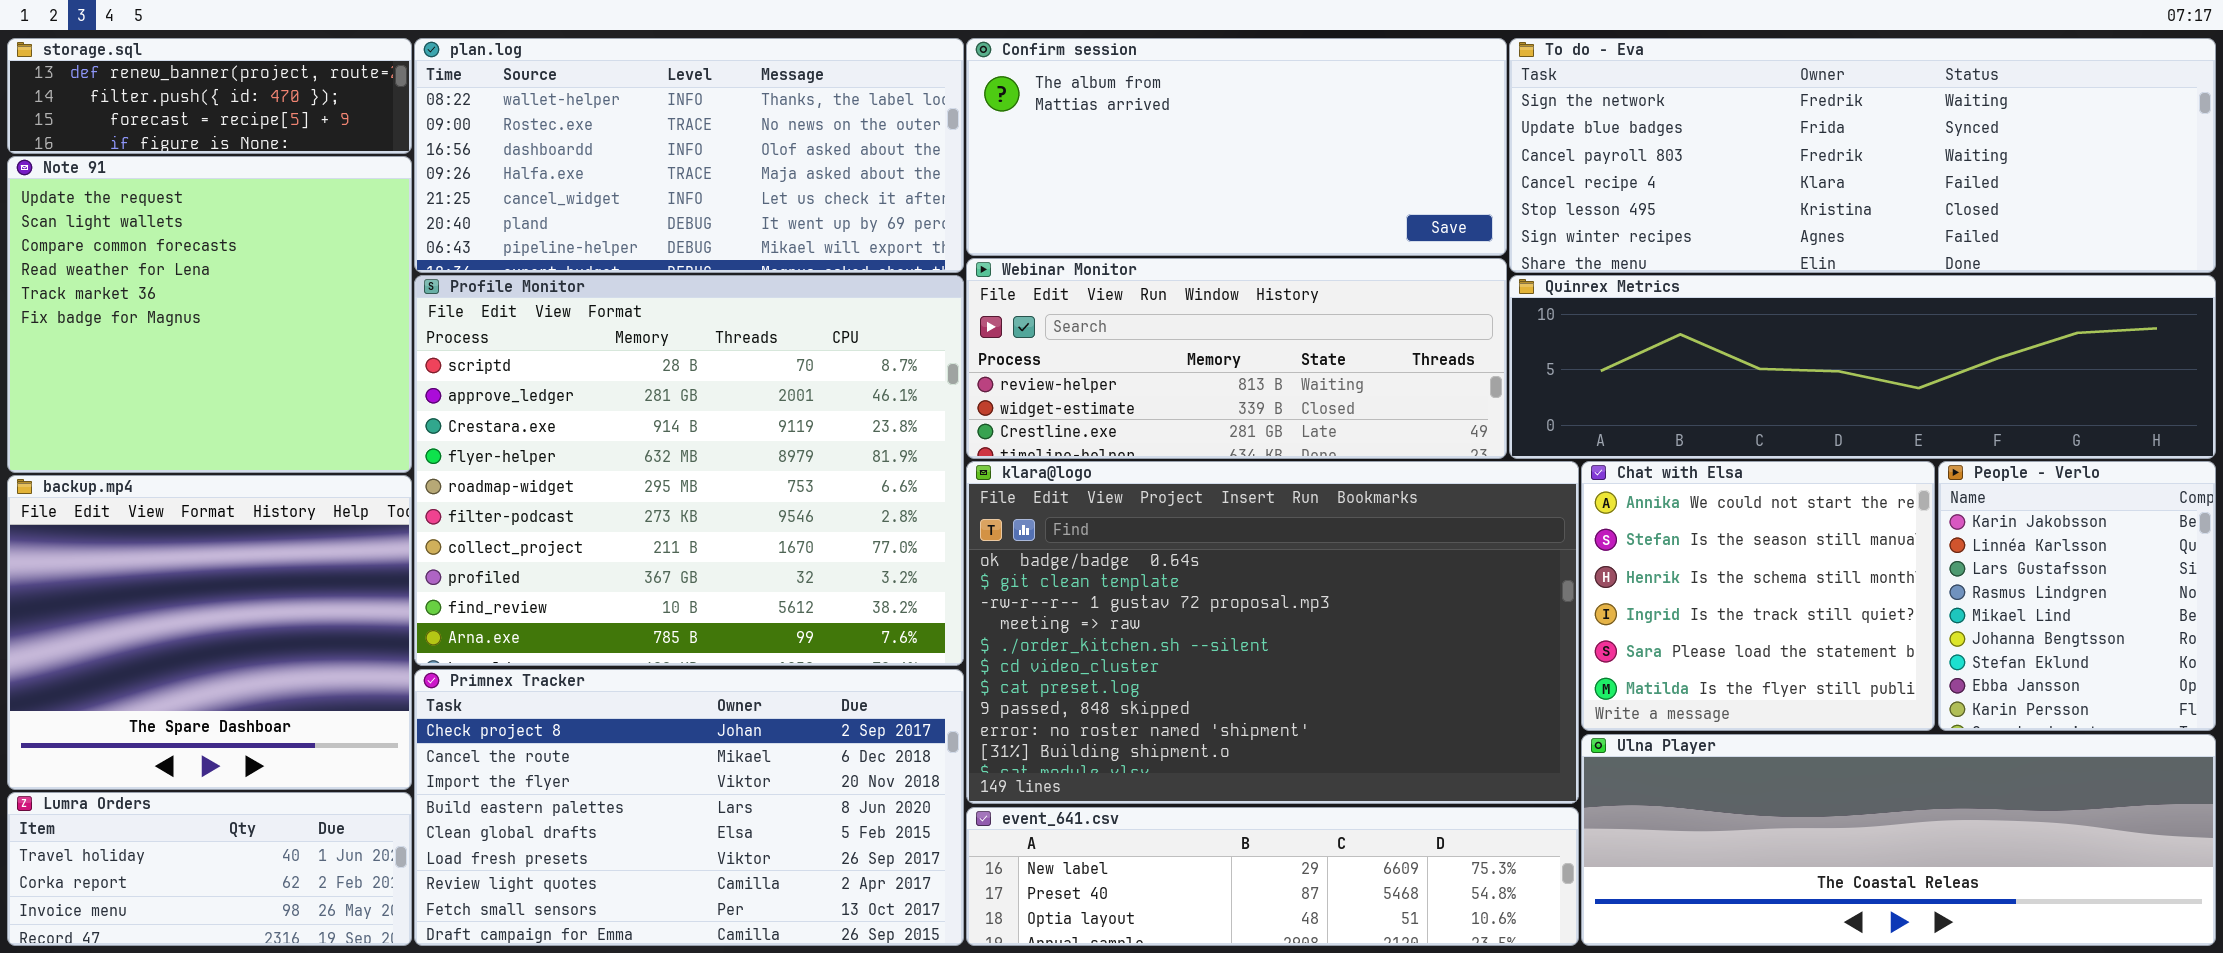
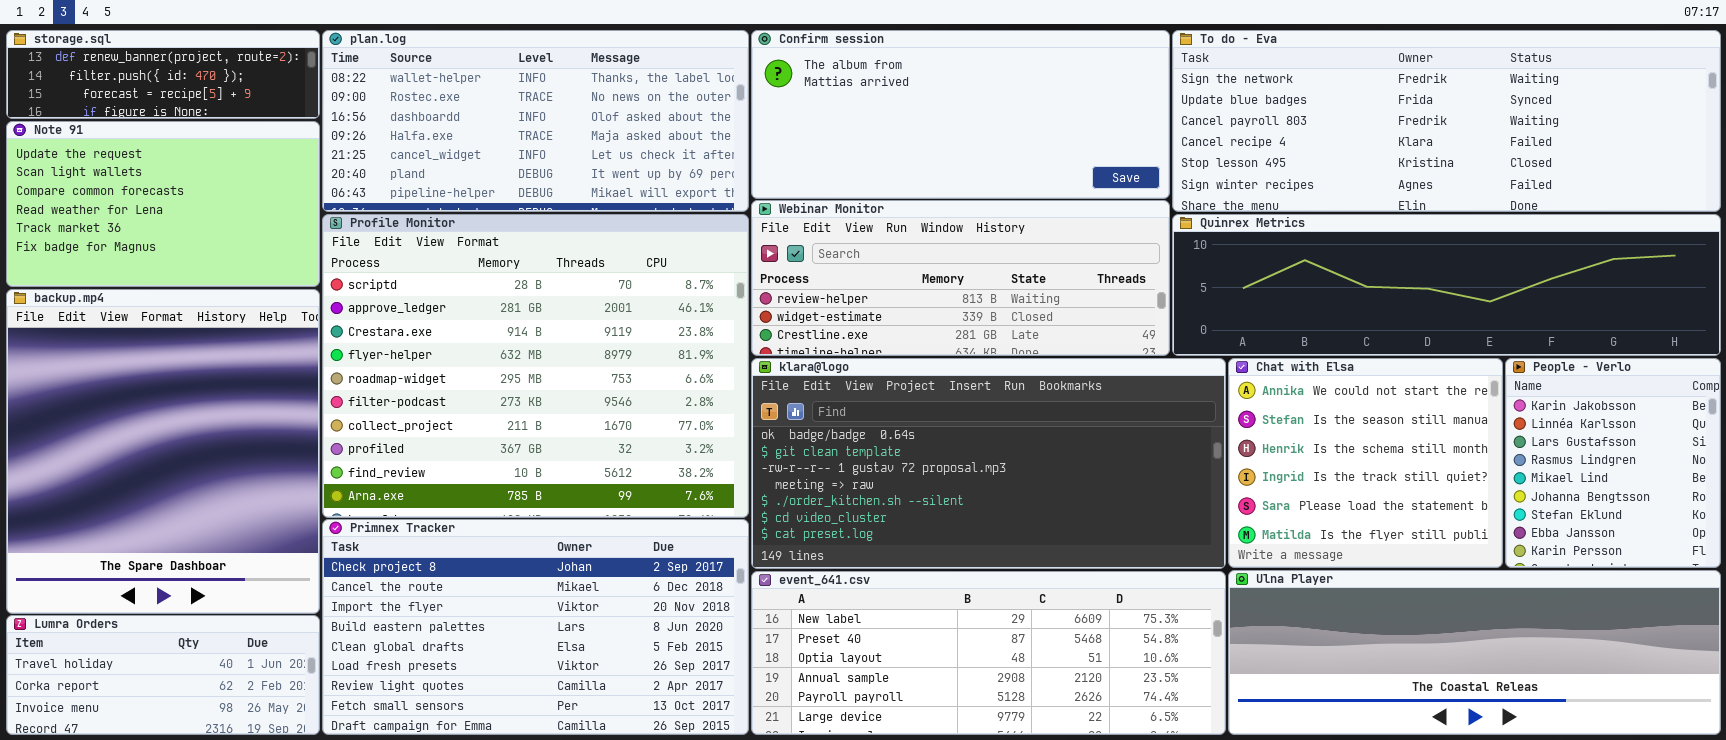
Note 91: [7,156,412,473] -> [6,121,320,287], resized
klara@logo: [966,461,1579,804] -> [751,358,1226,569], resized
backup.mp4: [7,475,412,790] -> [6,289,320,614], resized
event_641.csv: [966,807,1579,946] -> [751,571,1226,735], resized

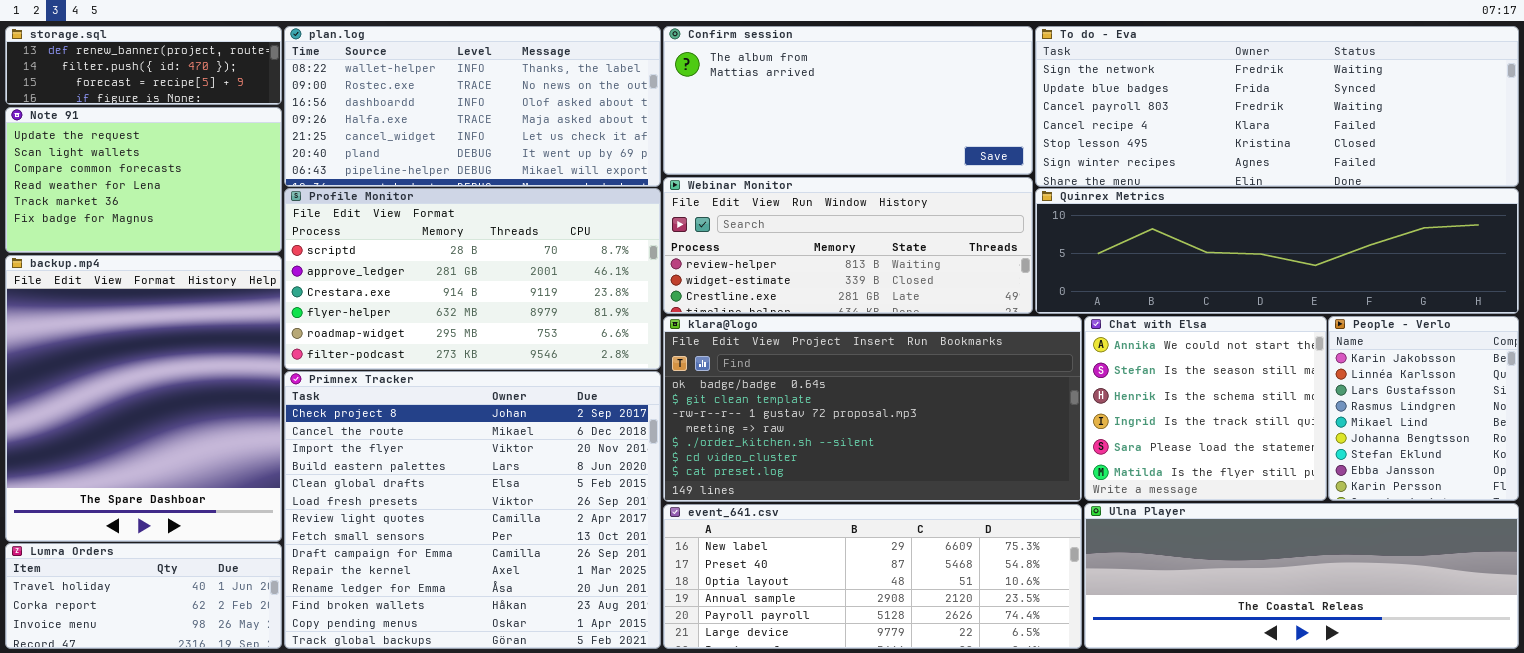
Profile Monitor: [322,214,749,518] -> [284,188,661,370], resized
Primnex Tracker: [322,519,749,735] -> [284,371,661,649], resized

